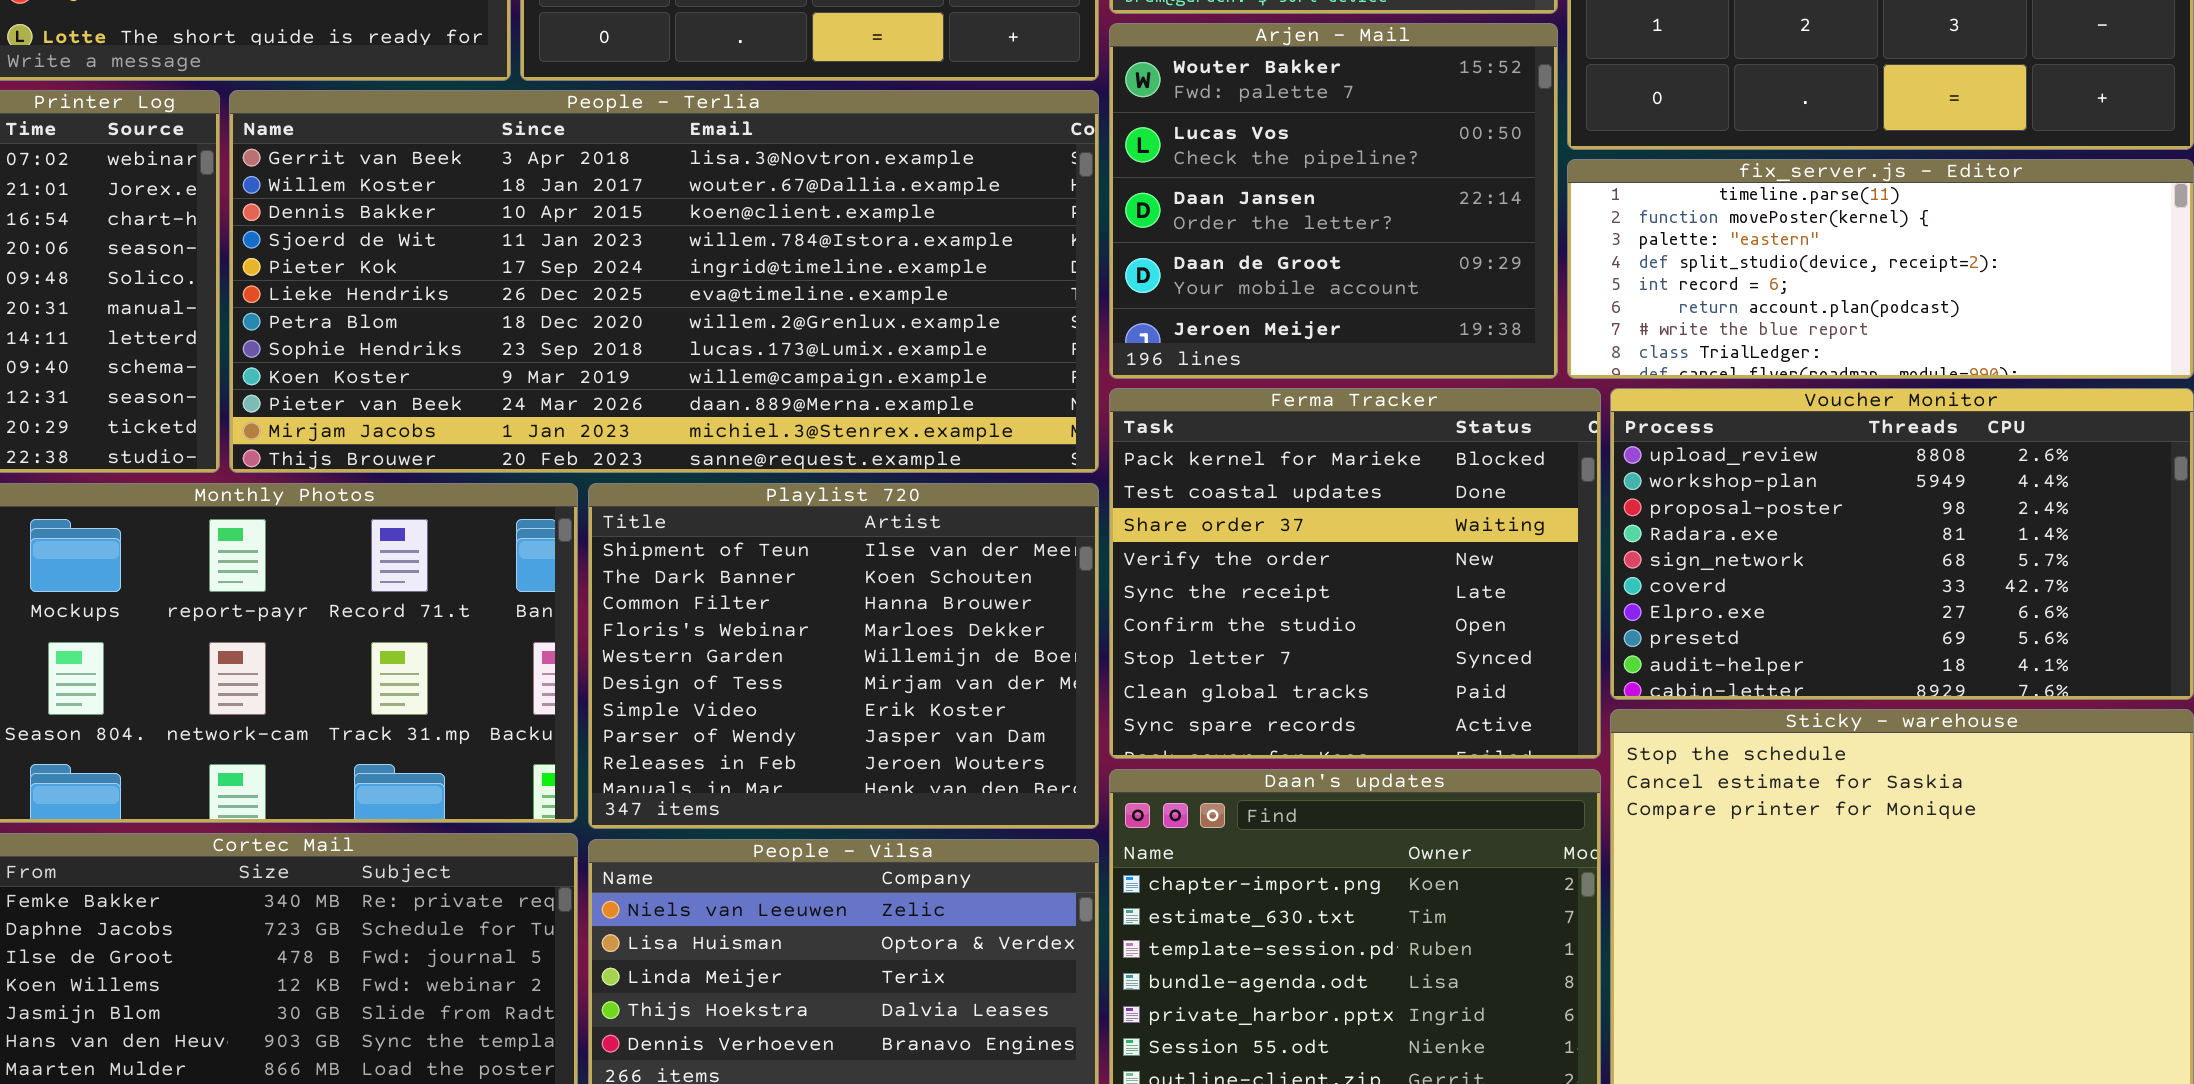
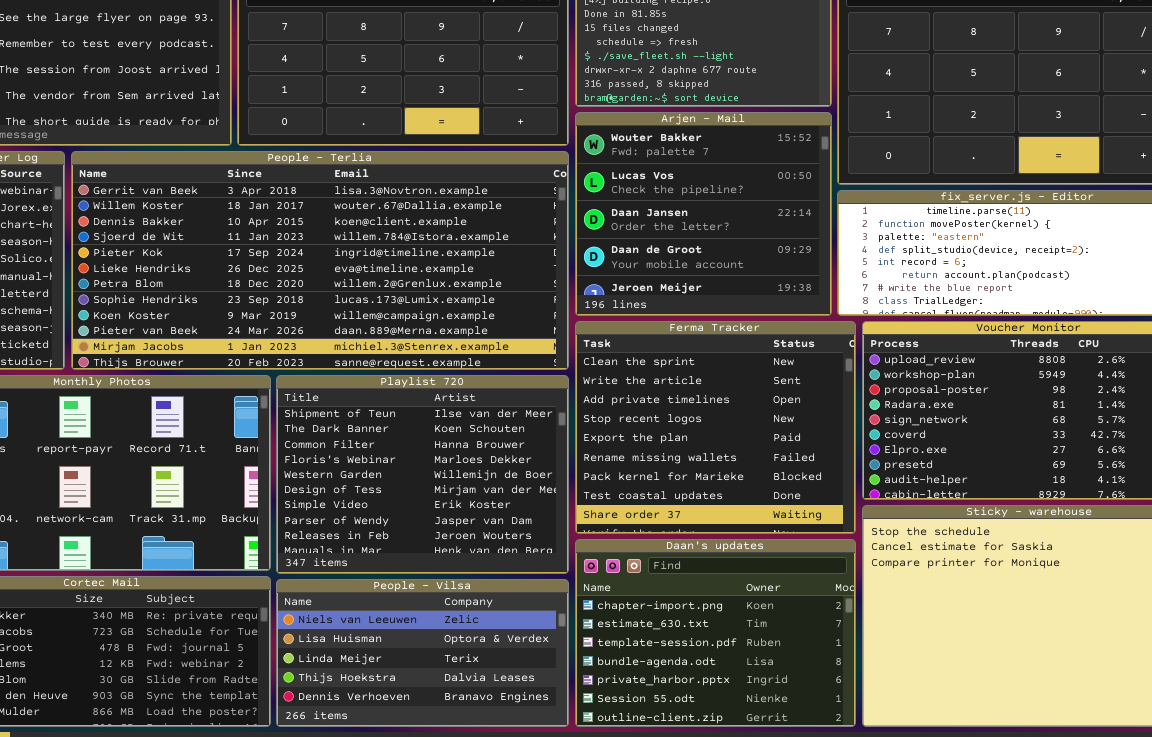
Ferma Tracker: [1109,388,1601,759] -> [575,321,856,534], scrolled up 6 rows

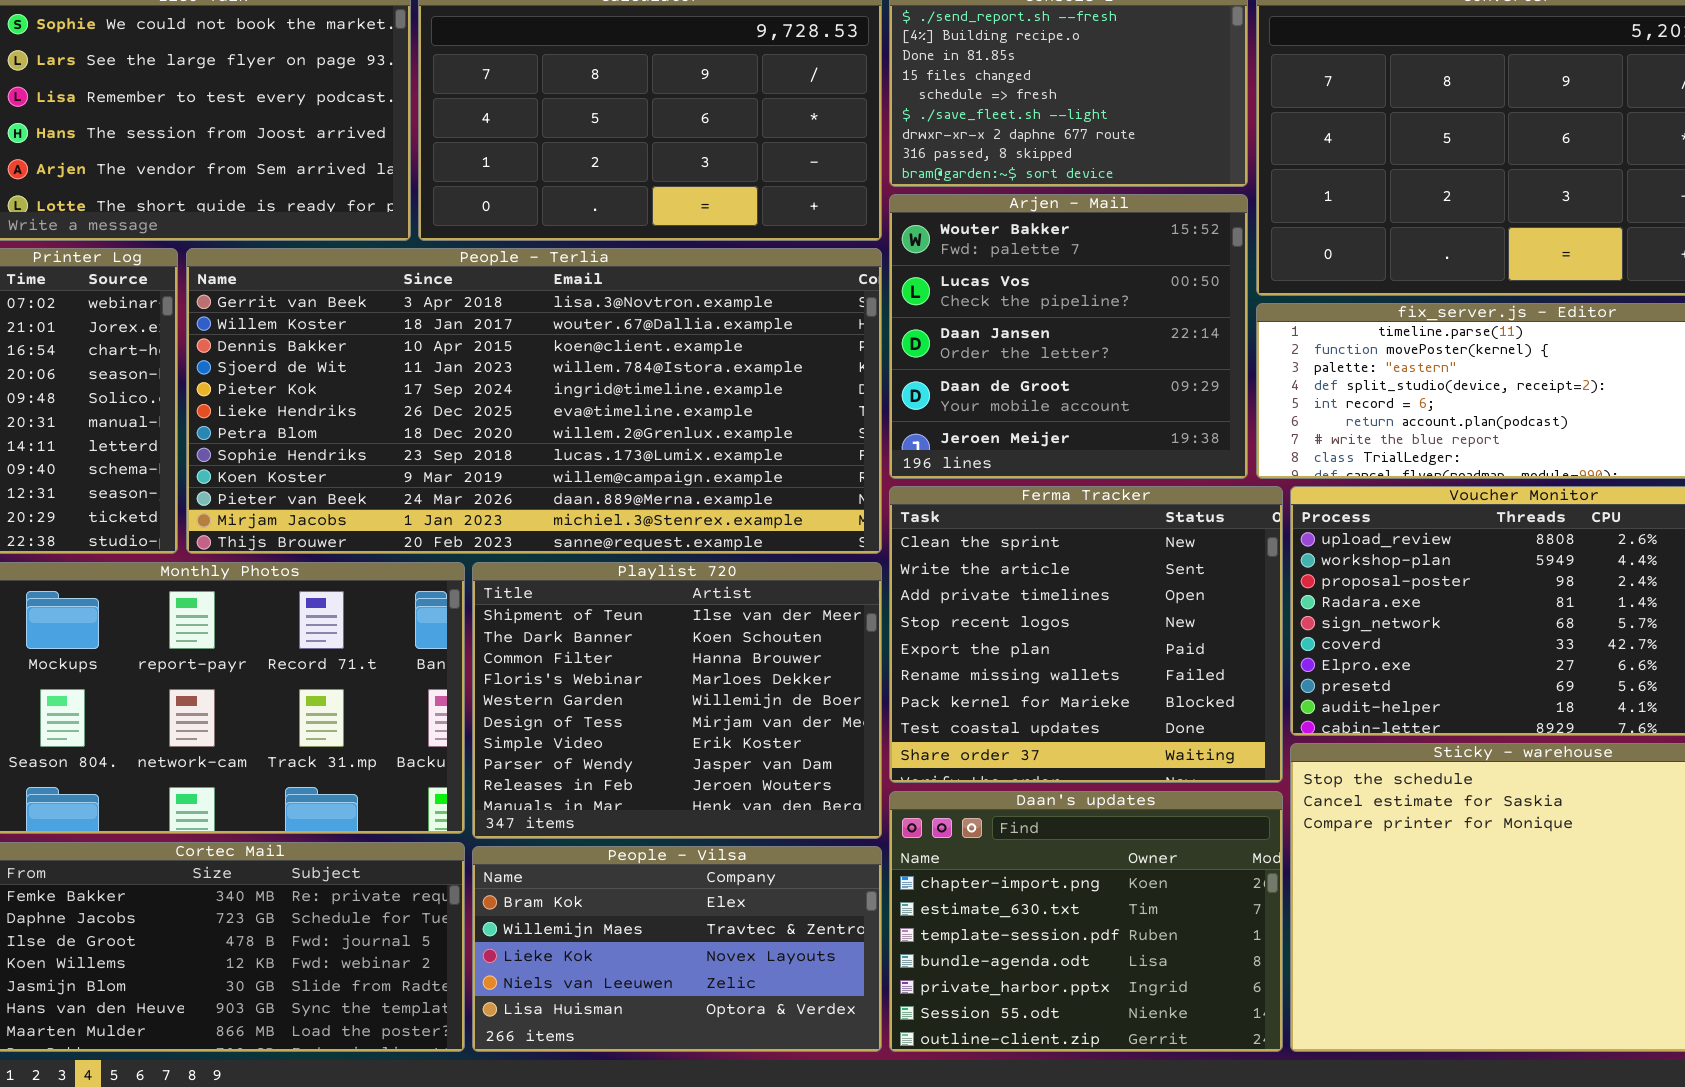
People - Vilsa: [276,579,569,727] -> [472,846,882,1052], scrolled up 3 rows

